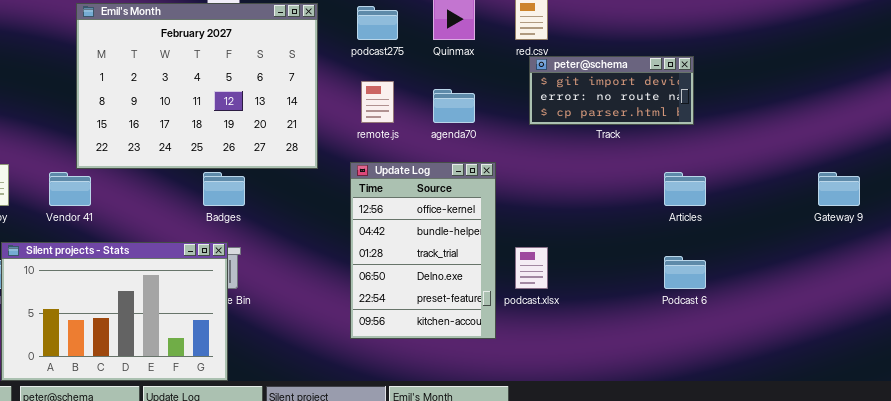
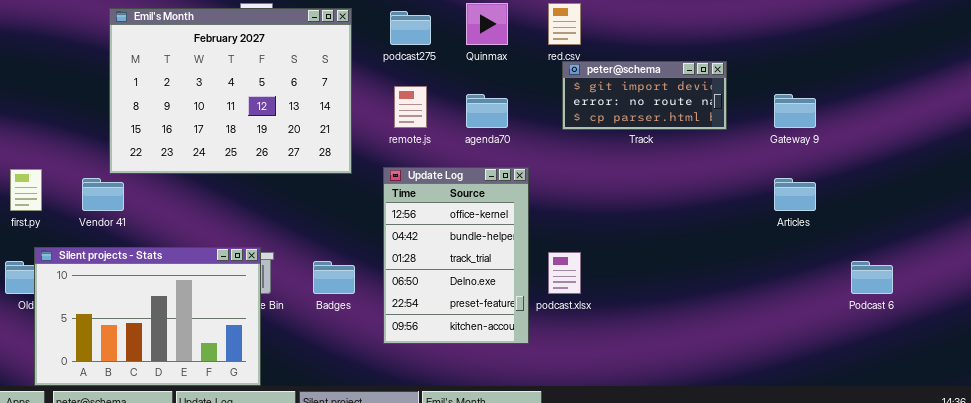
Badges: [203,172,245,206] -> [313,261,355,294], moved
Articles: [664,172,706,206] -> [774,178,816,211], moved
Gateway 9: [818,172,860,206] -> [774,94,816,128], moved
Podcast 6: [664,256,706,289] -> [851,261,893,294], moved

